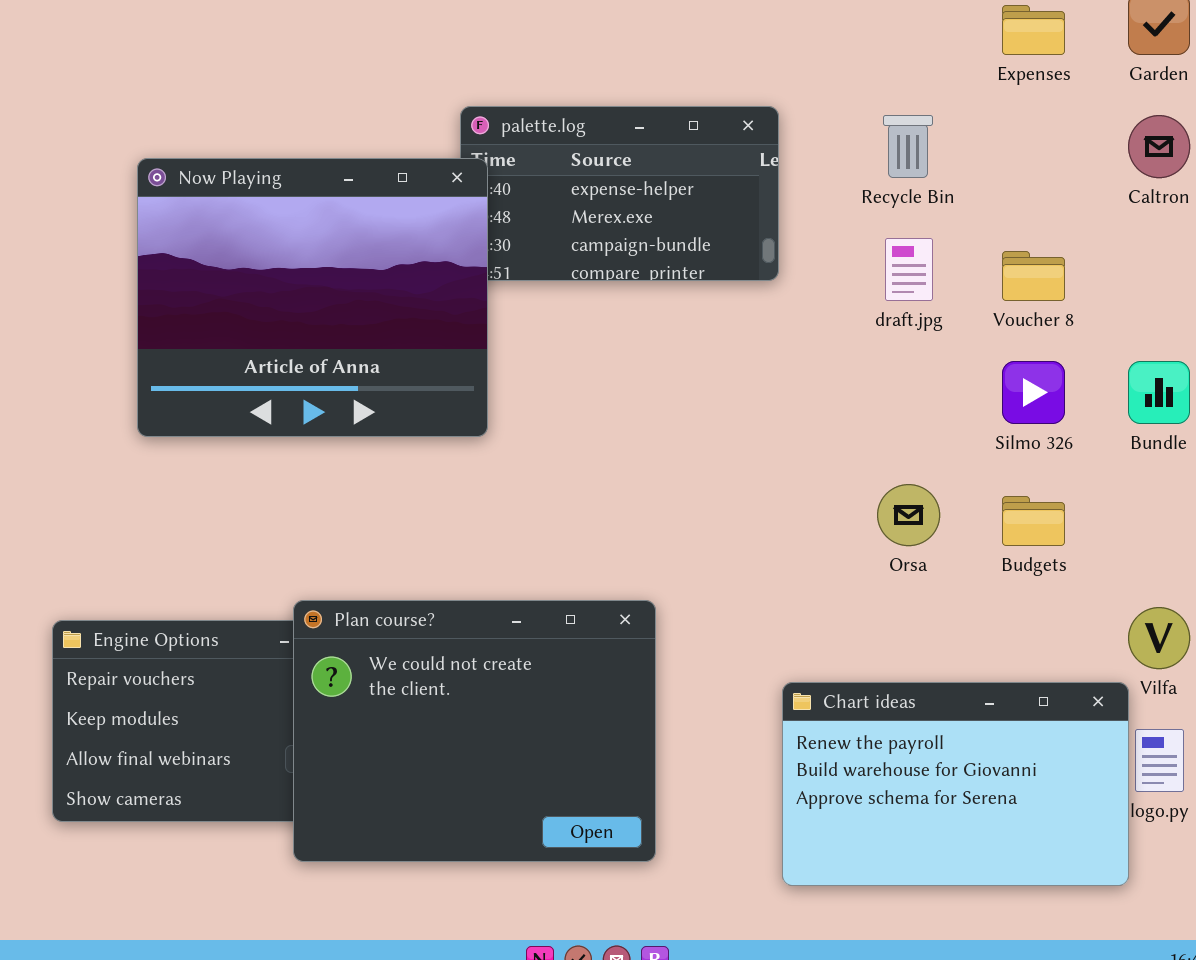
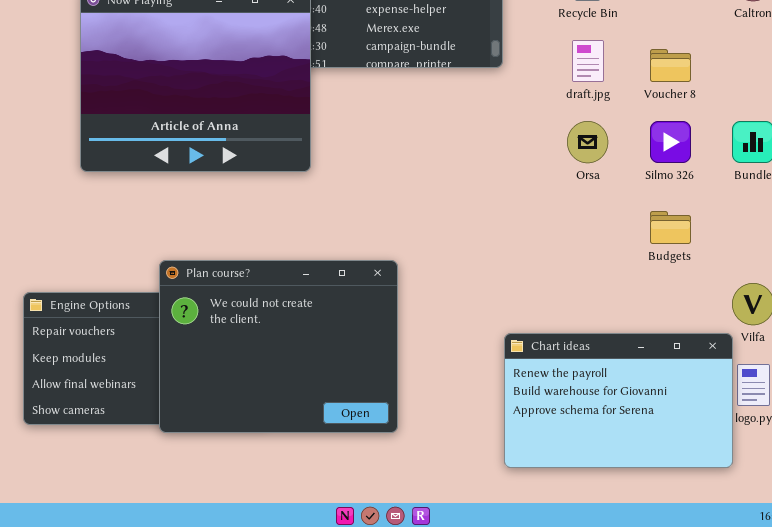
Orsa: [877,484,940,546] -> [567,121,608,163], moved
Plan course?: [293,600,656,862] -> [159,260,398,433], moved

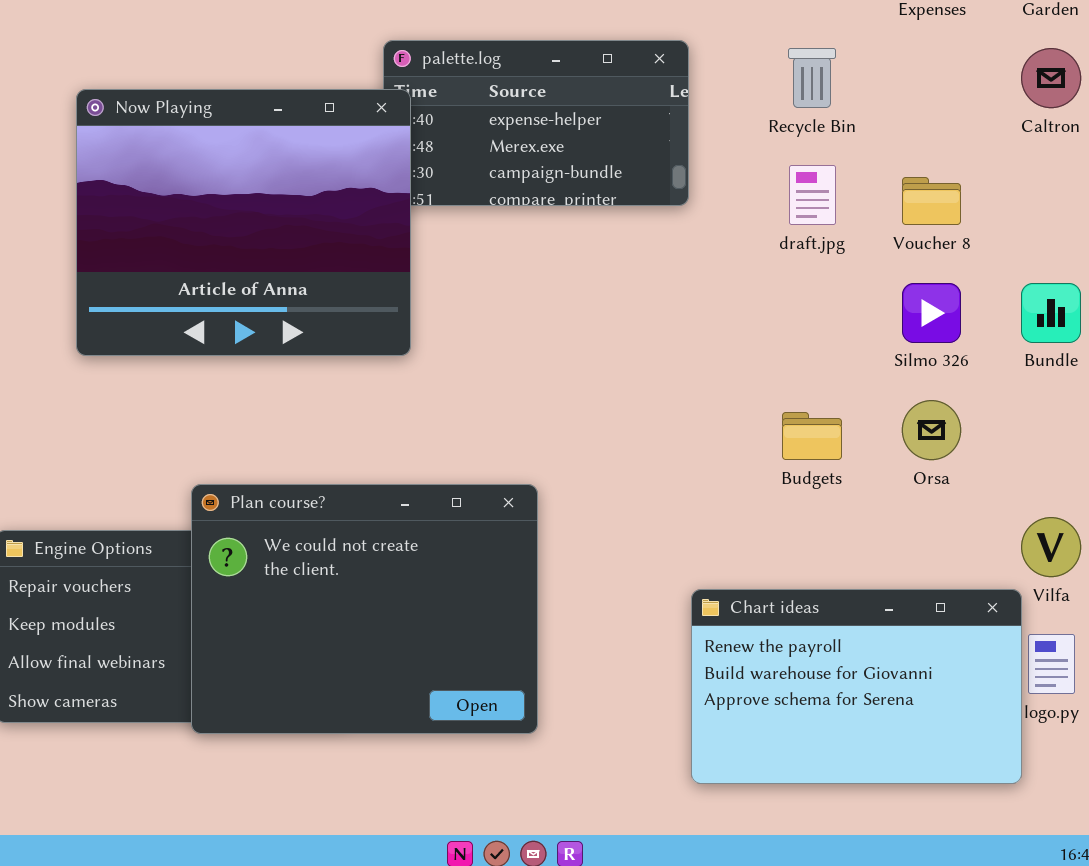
Orsa: [567,121,608,163] -> [902,400,961,460], moved
Budgets: [650,211,691,244] -> [782,412,842,460], moved

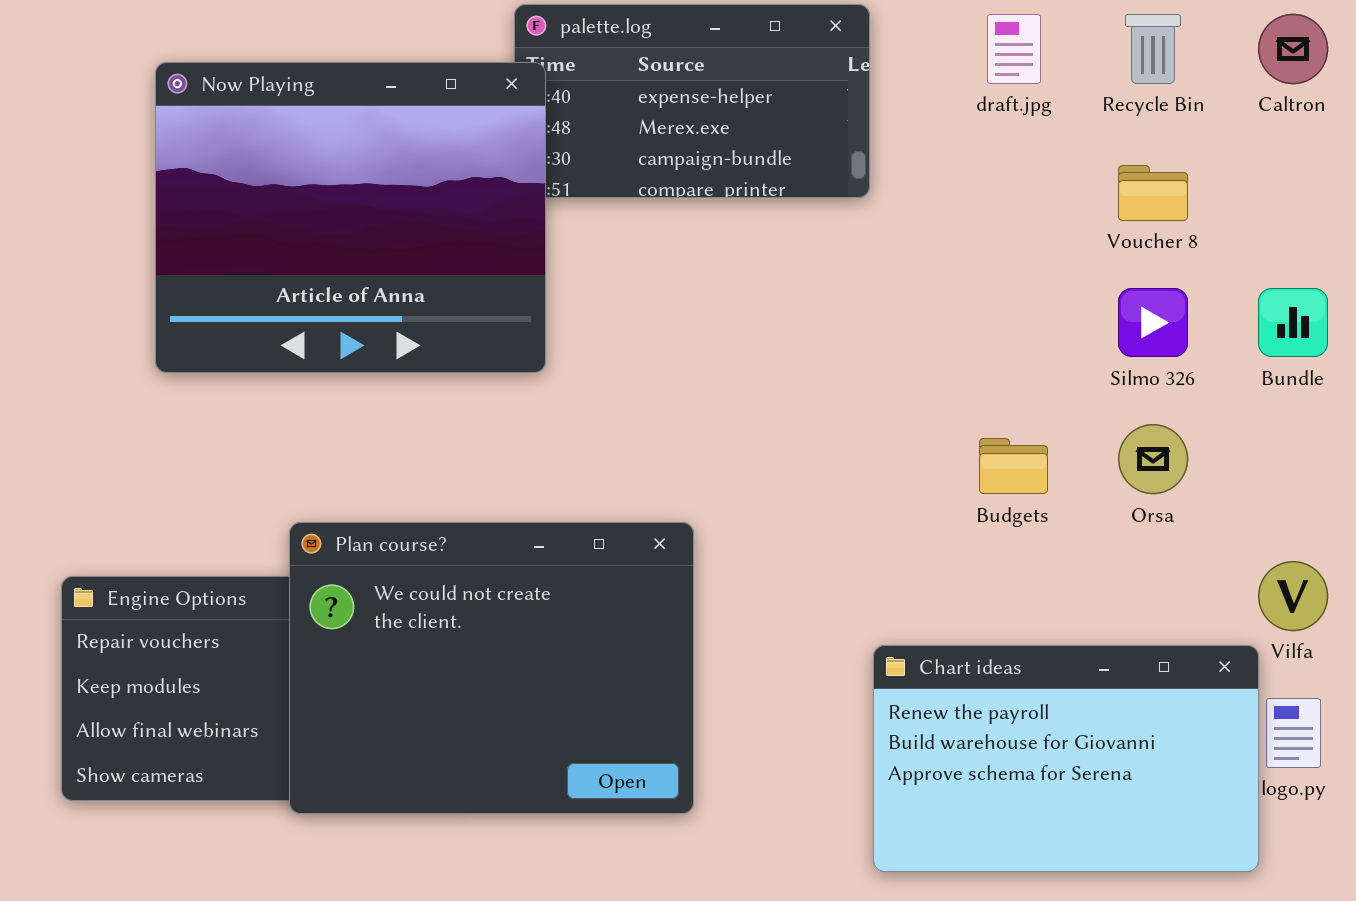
Recycle Bin: [788,48,836,108] -> [1125,14,1181,84], moved
draft.jpg: [789,165,836,225] -> [987,14,1041,84], moved

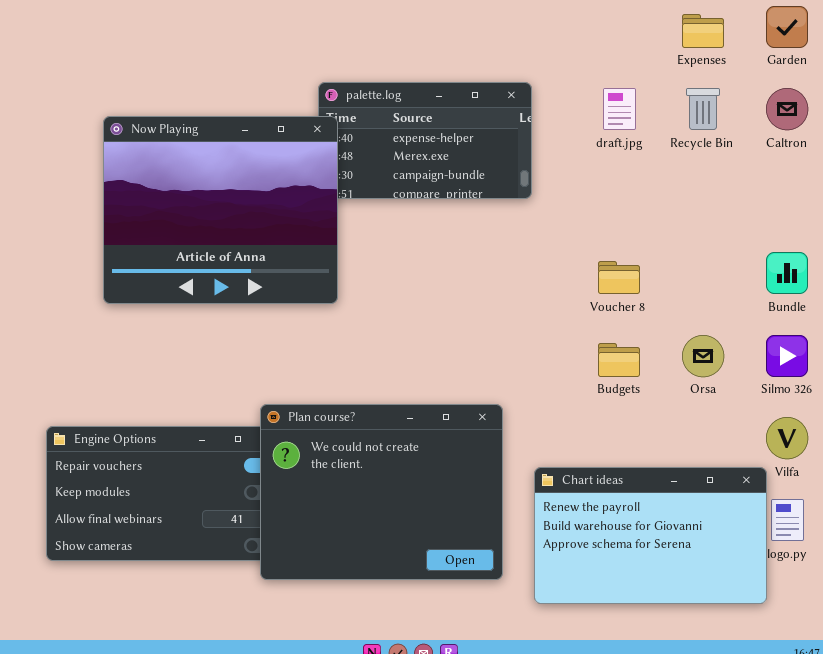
Voucher 8: [1118,165,1188,221] -> [598,261,640,294], moved
Silmo 326: [1118,288,1188,357] -> [766,335,808,377], moved
Plan course?: [289,522,694,814] -> [260,404,503,580], moved

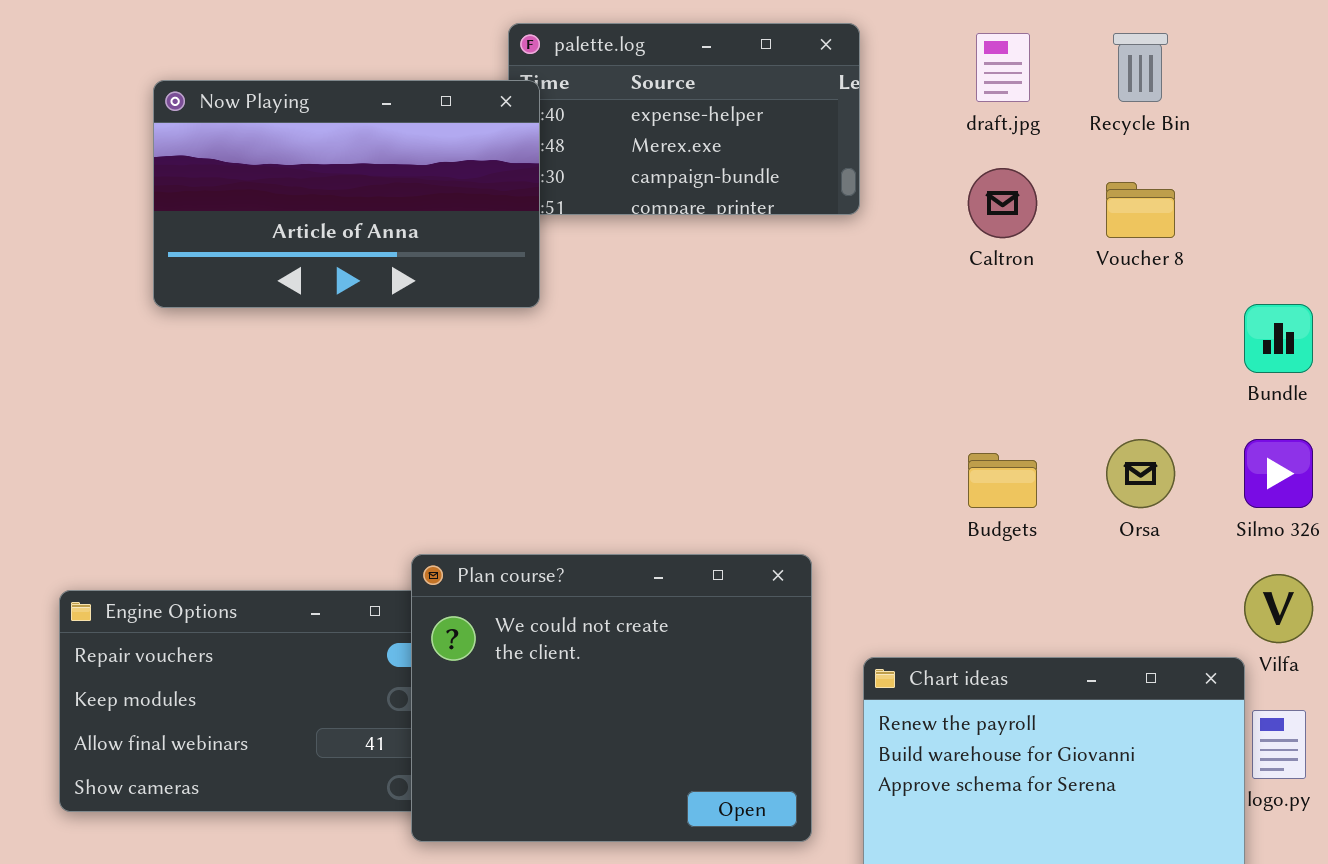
Caltron: [766,88,808,130] -> [968,168,1037,238], moved
Now Playing: [103,116,338,304] -> [153,80,540,308], resized
Voucher 8: [598,261,640,294] -> [1106,182,1175,238], moved

